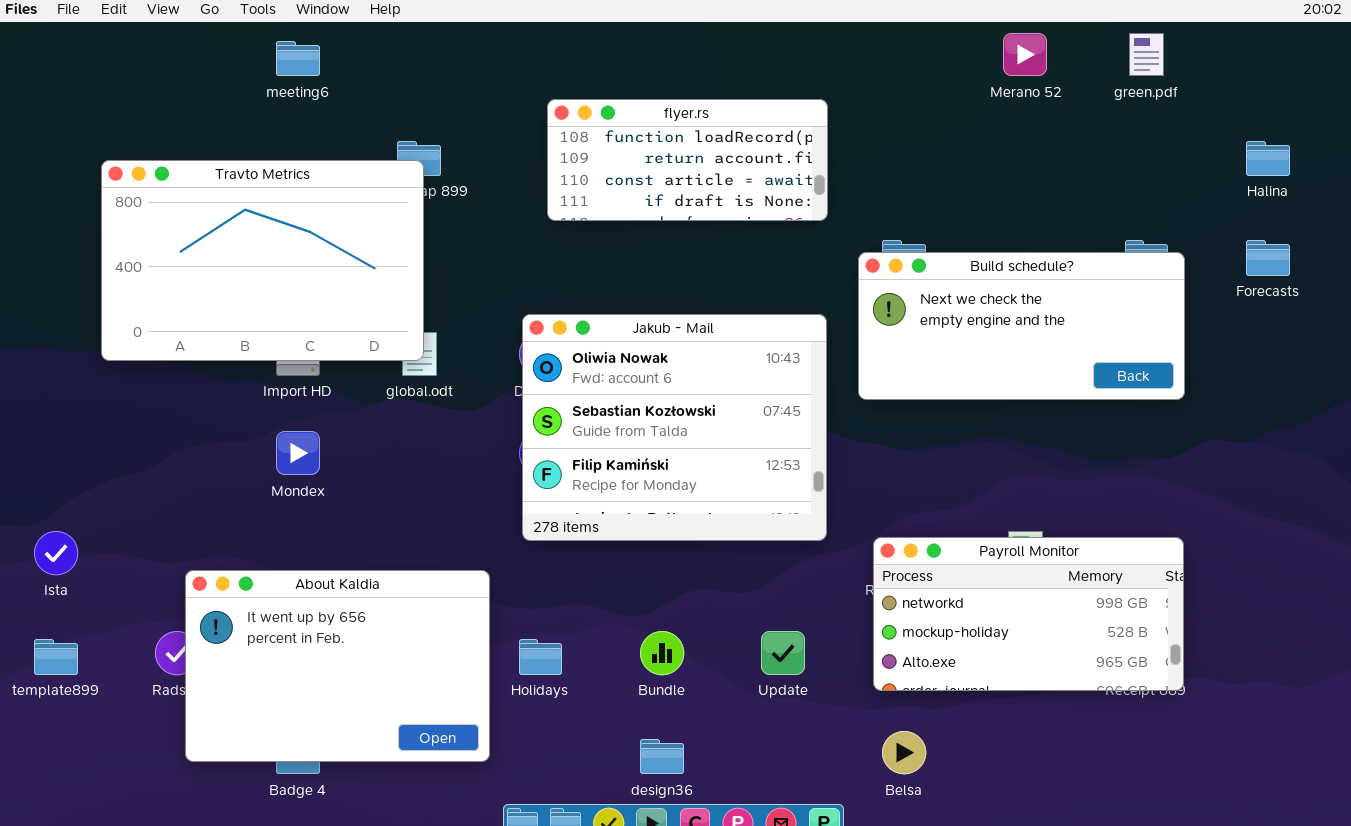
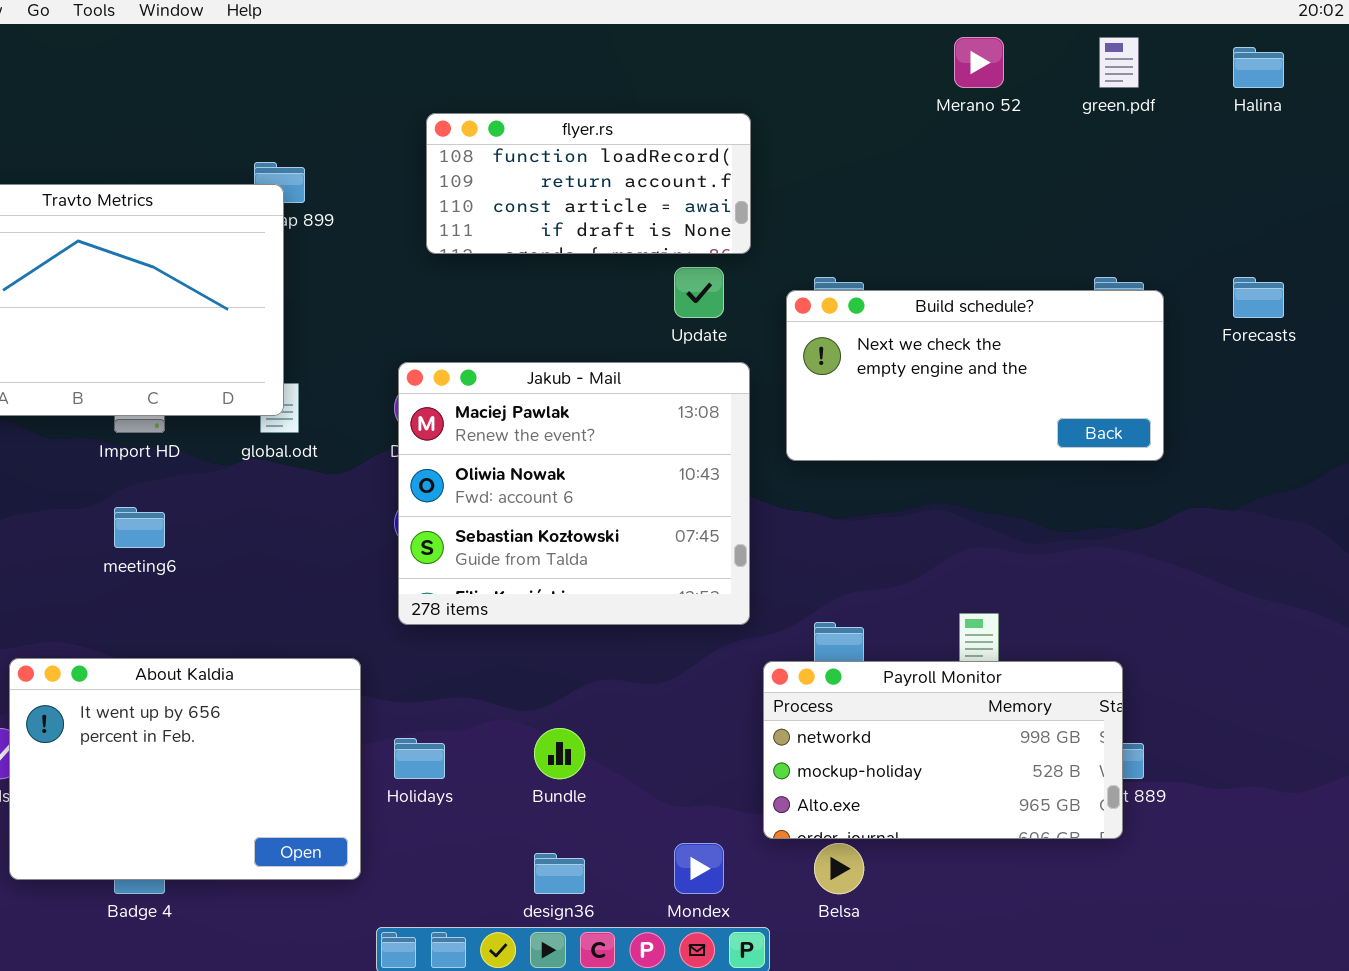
meeting6: [276,41,320,76] -> [114,507,165,548], moved
Halina: [1246,141,1290,176] -> [1233,47,1284,88], moved
Jakub - Mail: [522,314,827,541] -> [398,362,750,625], scrolled up 1 row
Mondex: [276,431,320,475] -> [674,843,724,894], moved
Payroll Monitor: [873,537,1184,691] -> [763,661,1123,839], moved
Update: [761,631,805,675] -> [674,267,724,318], moved

